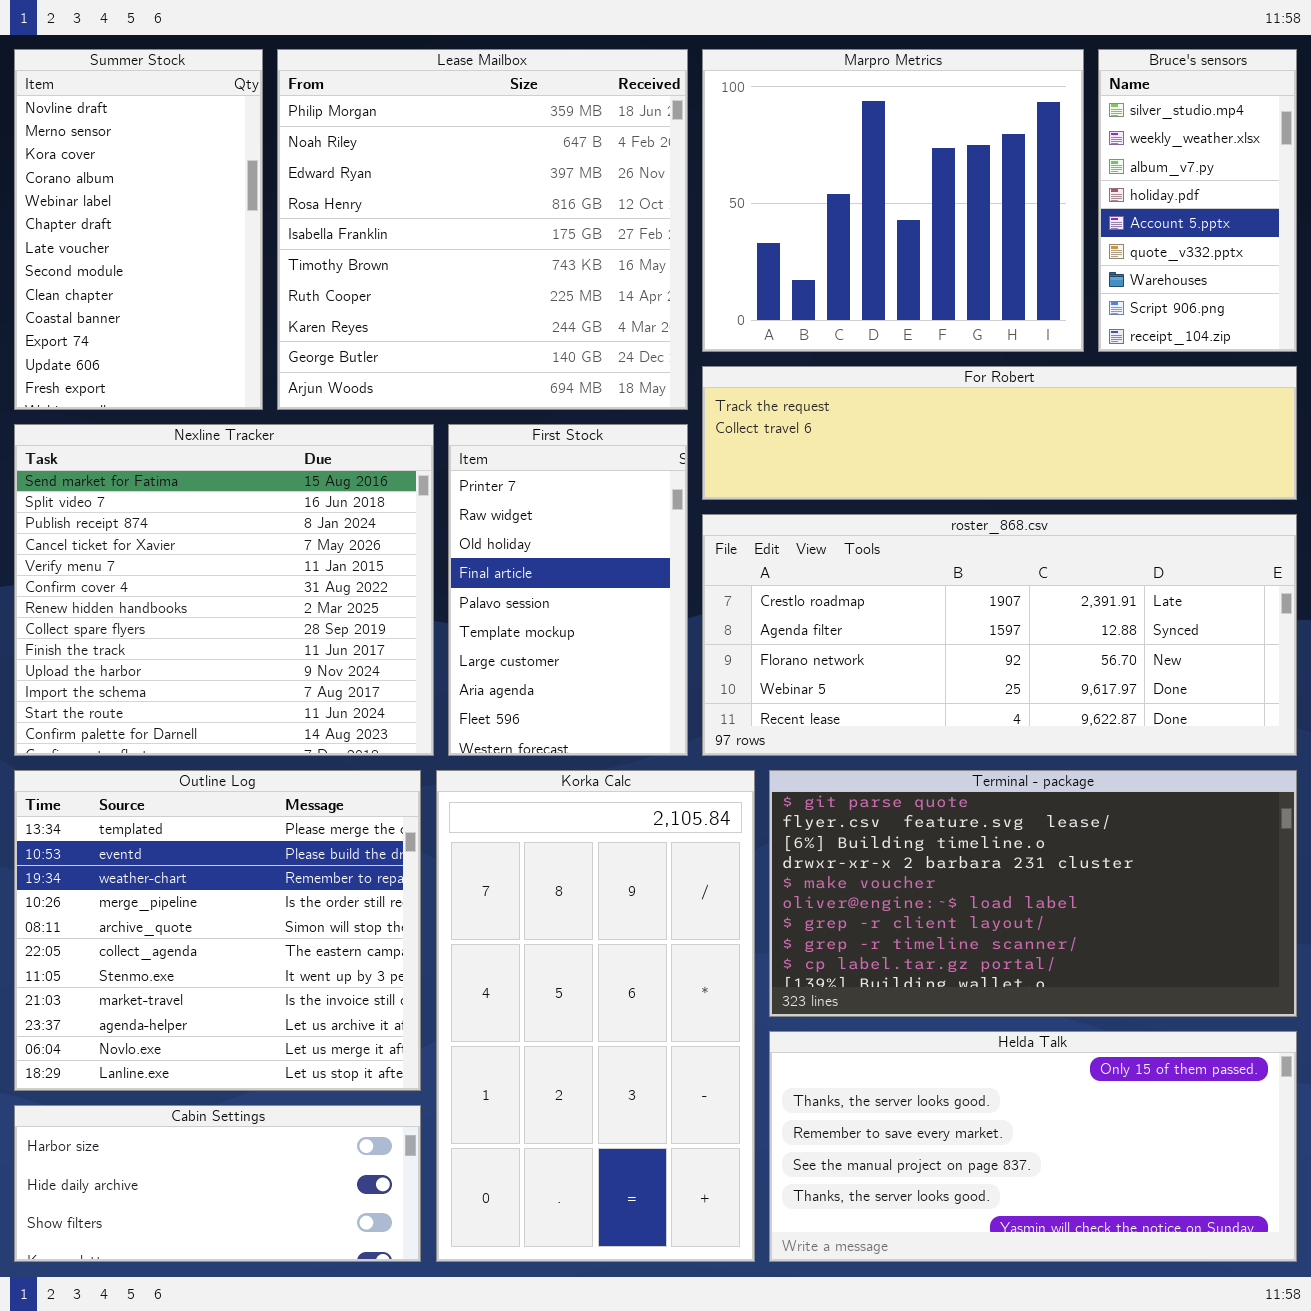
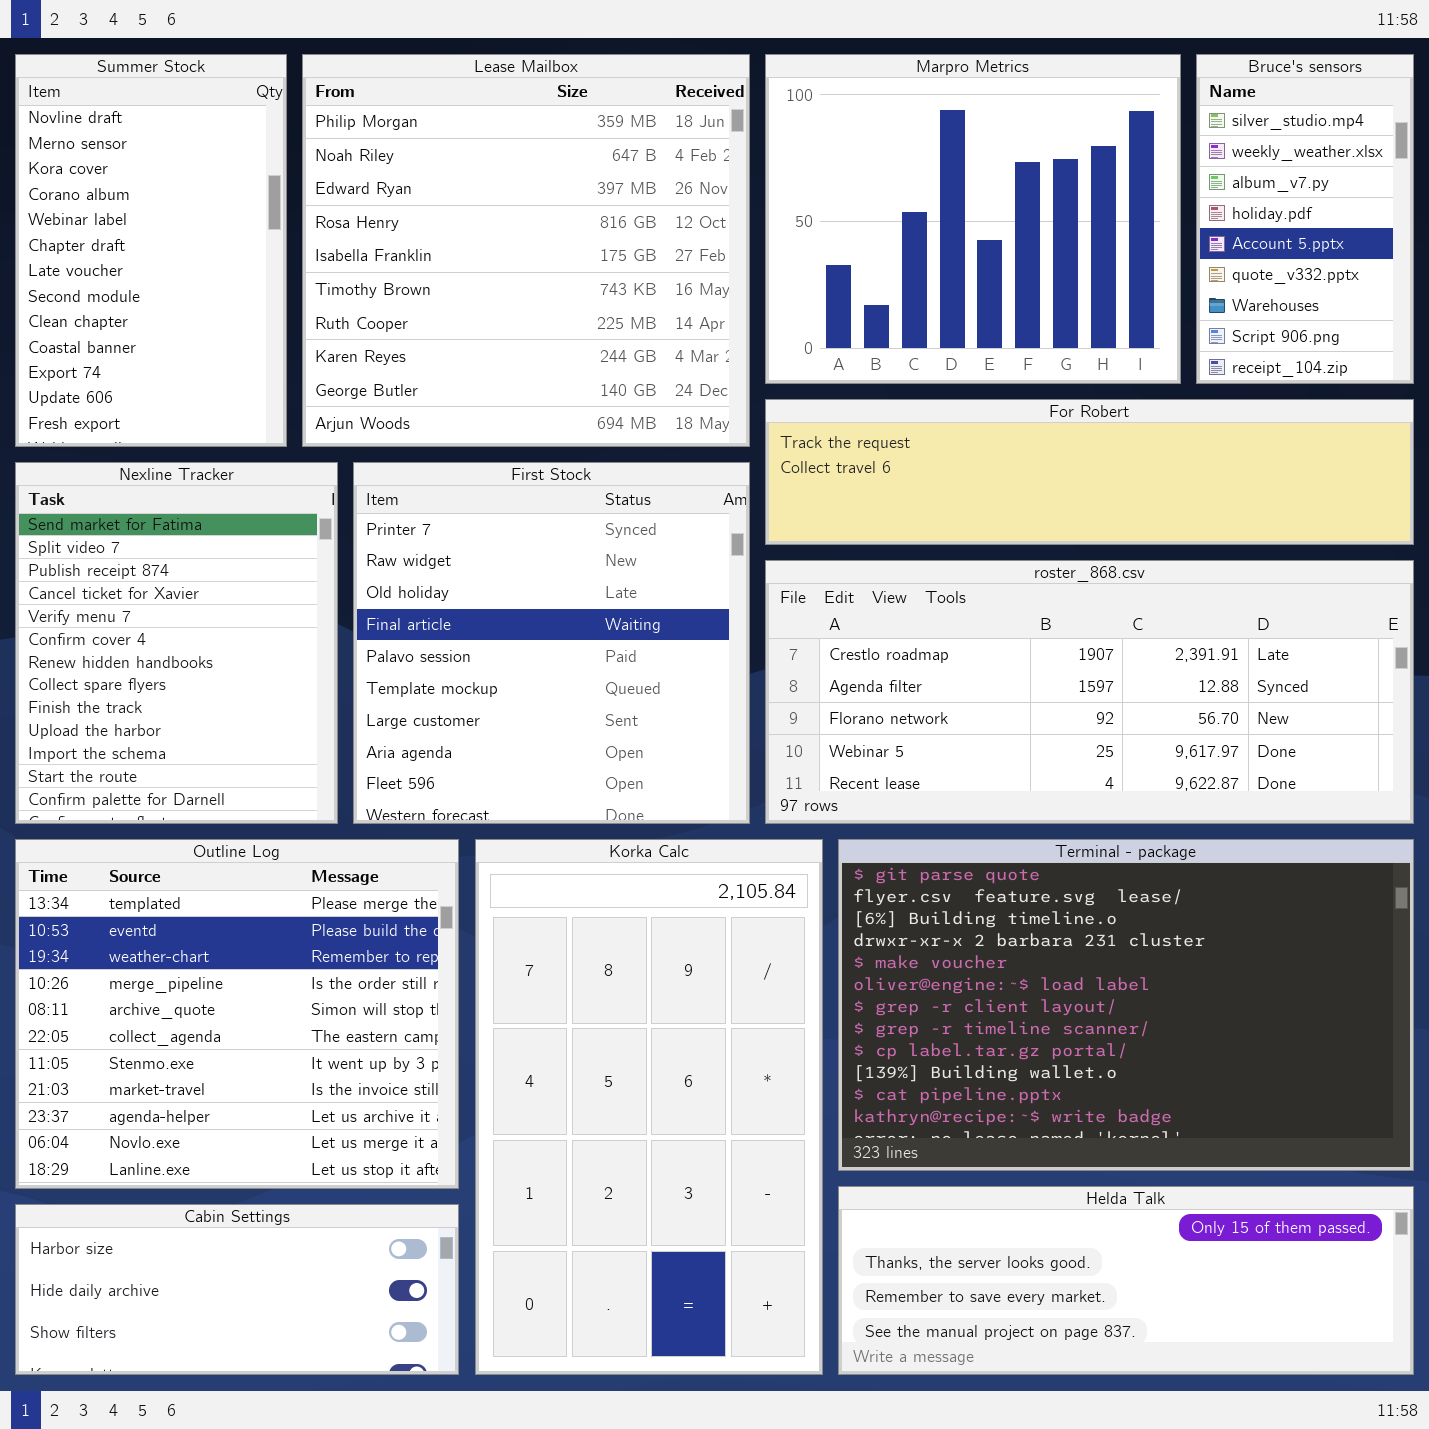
Nexline Tracker: [14,424,434,756] -> [15,462,338,824], resized
First Stock: [448,424,688,756] -> [353,462,750,824], resized
Terminal - package: [769,770,1297,1017] -> [838,839,1414,1171], resized
Helda Talk: [769,1031,1297,1262] -> [838,1186,1414,1375], resized

